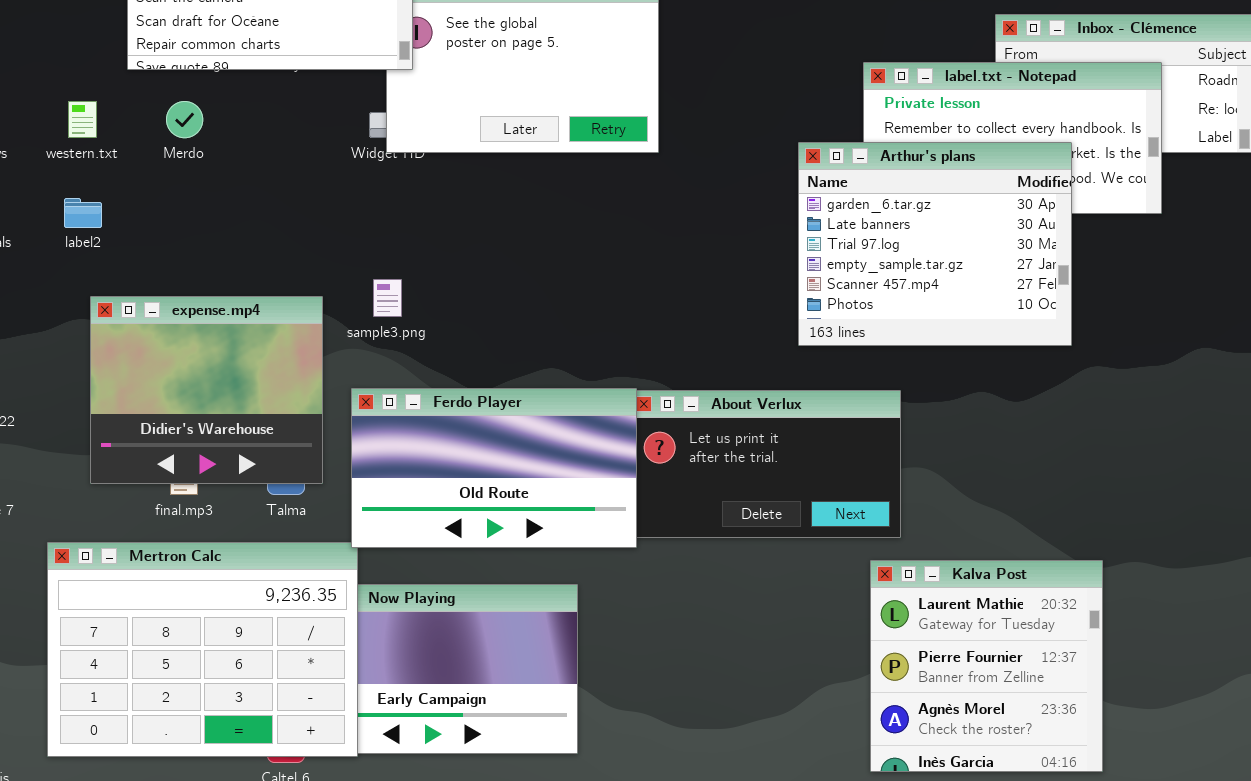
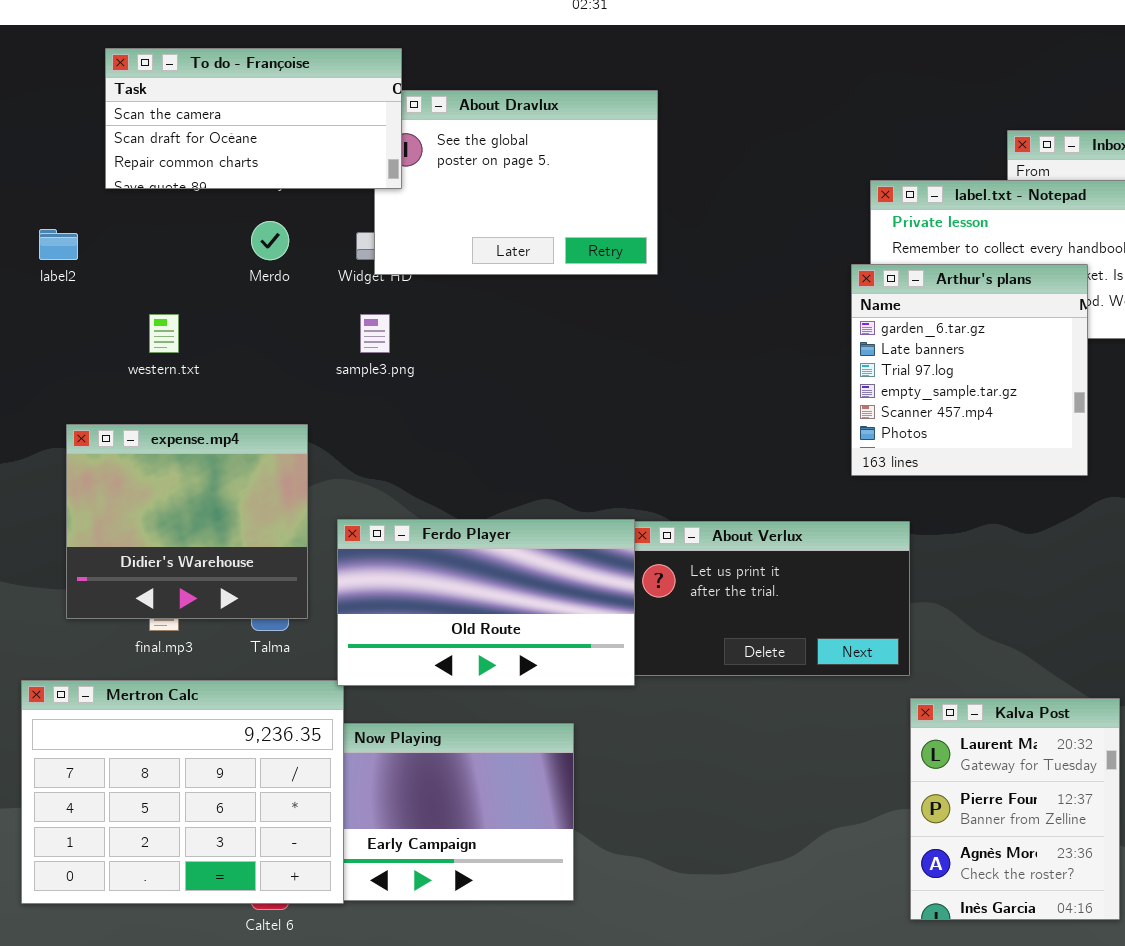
western.txt: [68,101,97,138] -> [149,314,179,353], moved
Merdo: [166,101,203,138] -> [251,221,289,260], moved
Arthur's plans: [798,142,1072,346] -> [851,264,1088,476], resized
label2: [64,198,102,228] -> [39,229,78,260], moved
sample3.png: [373,279,402,317] -> [360,314,390,353], moved
Kalva Post: [870,560,1103,772] -> [910,698,1120,920], resized

